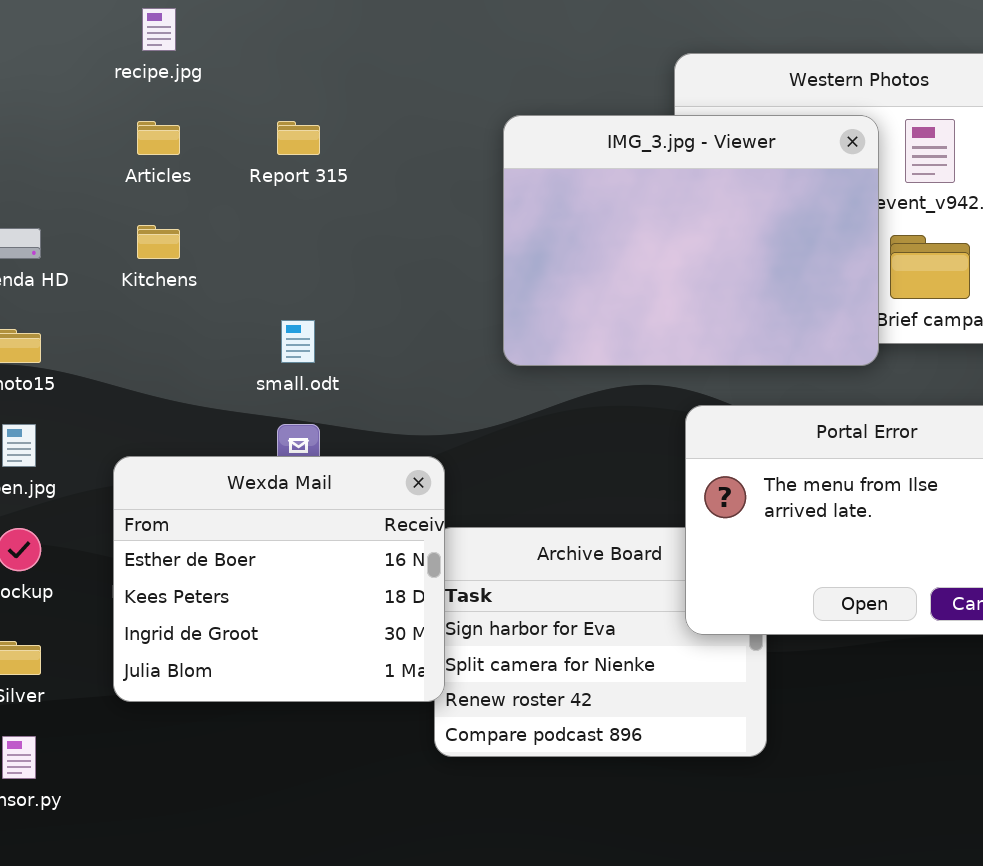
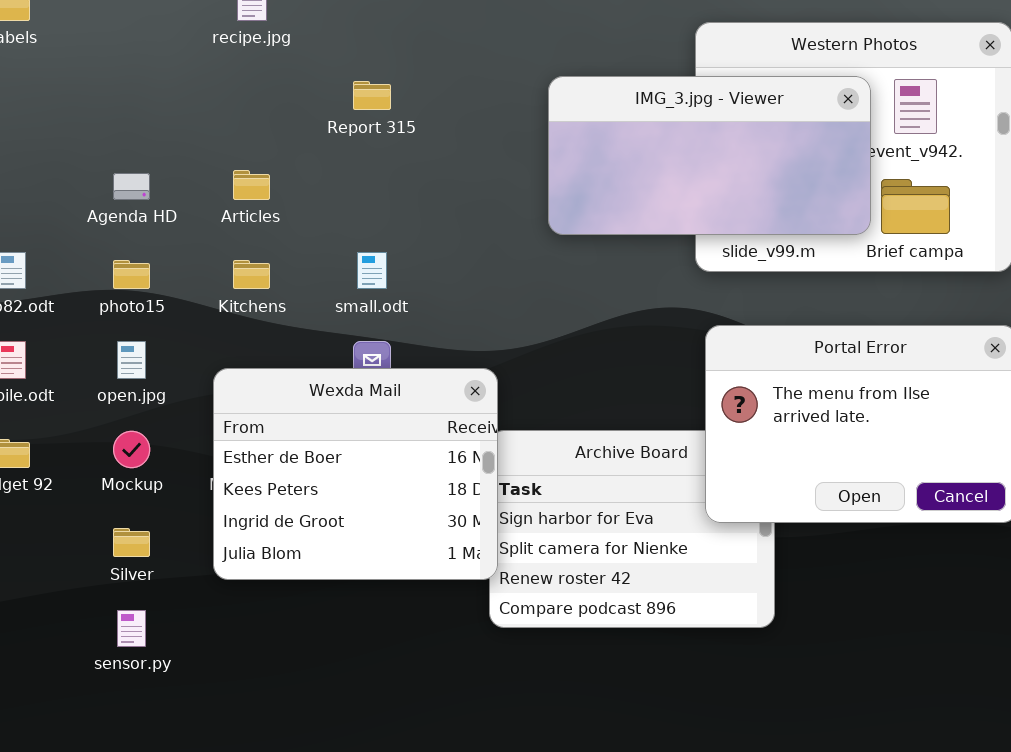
IMG_3.jpg - Viewer: [503,115,879,366] -> [548,76,871,235], resized
Articles: [137,121,180,155] -> [233,170,270,200], moved
Kitchens: [137,225,180,259] -> [233,260,270,289], moved

